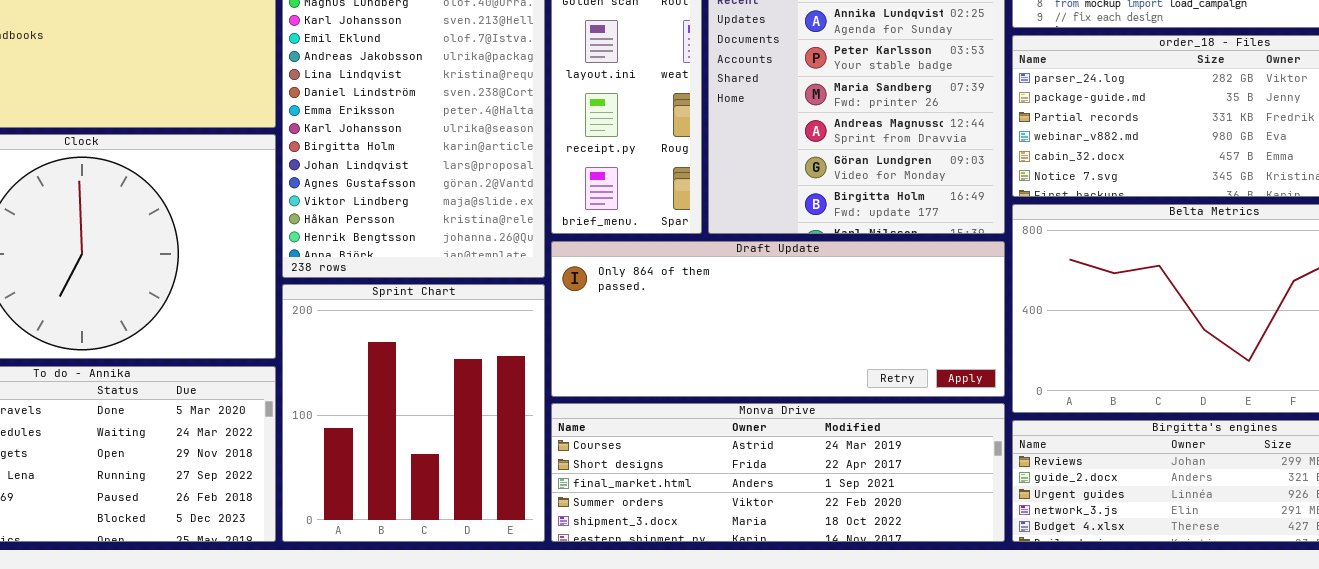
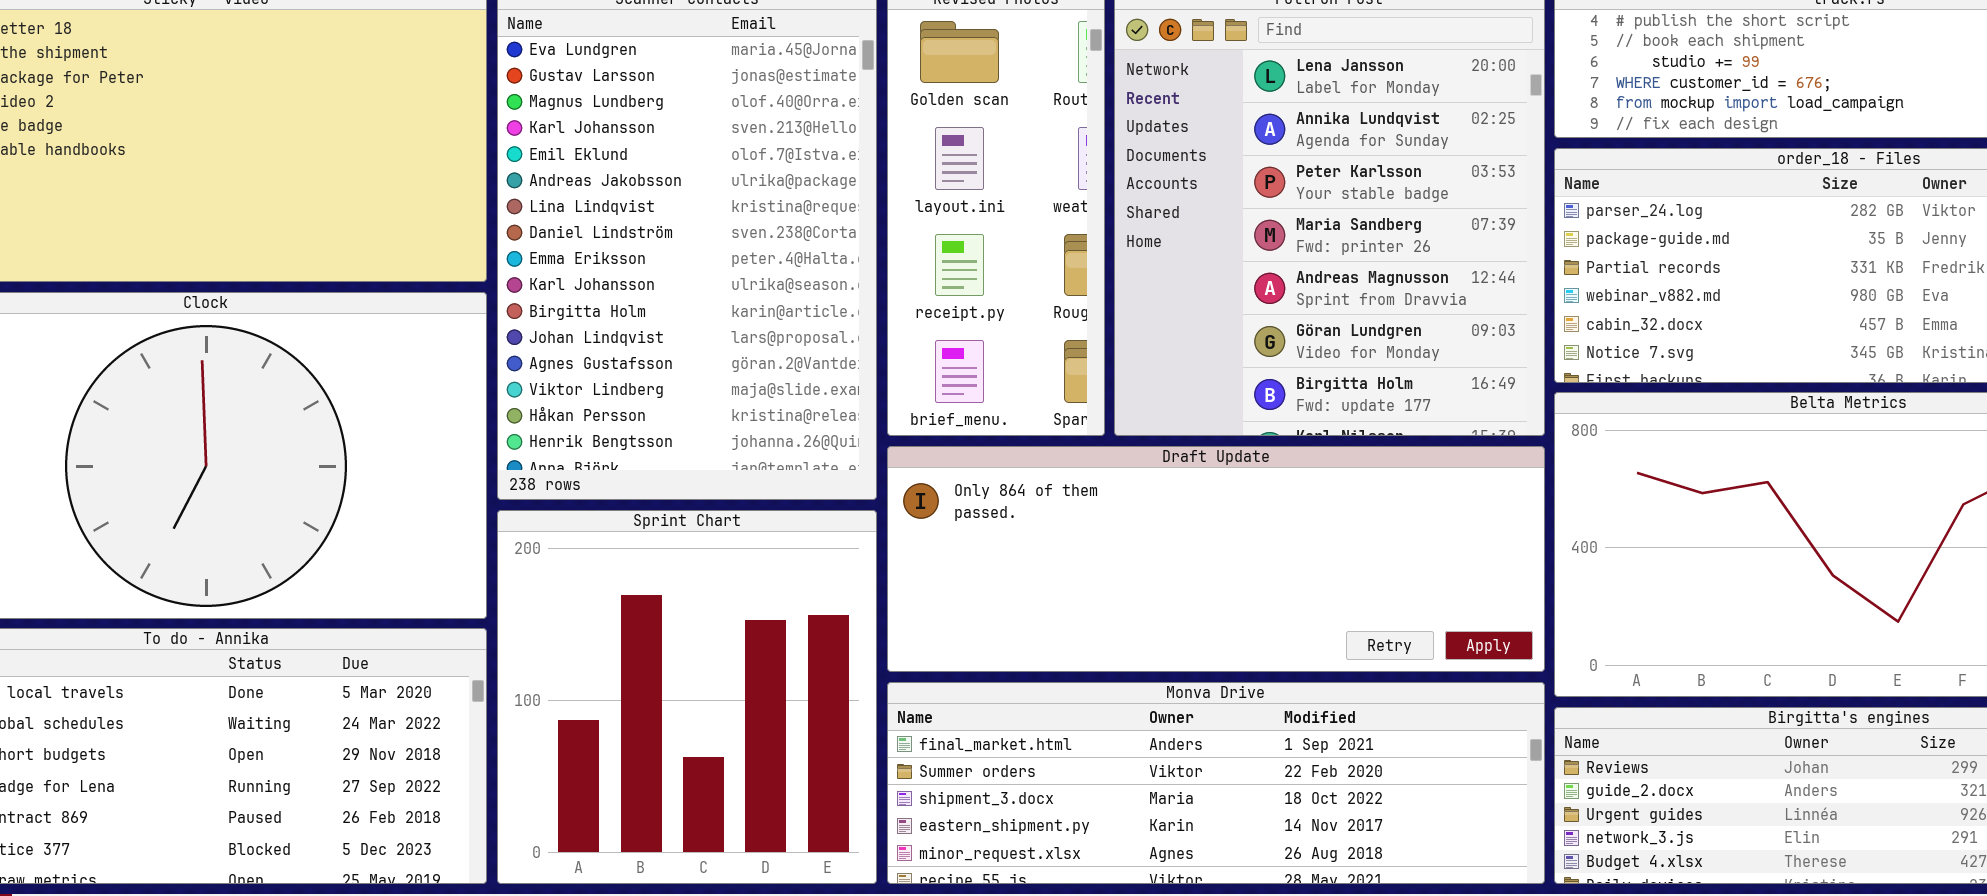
Monva Drive: [551,403,1005,542] -> [887,682,1545,884], scrolled down 2 rows

